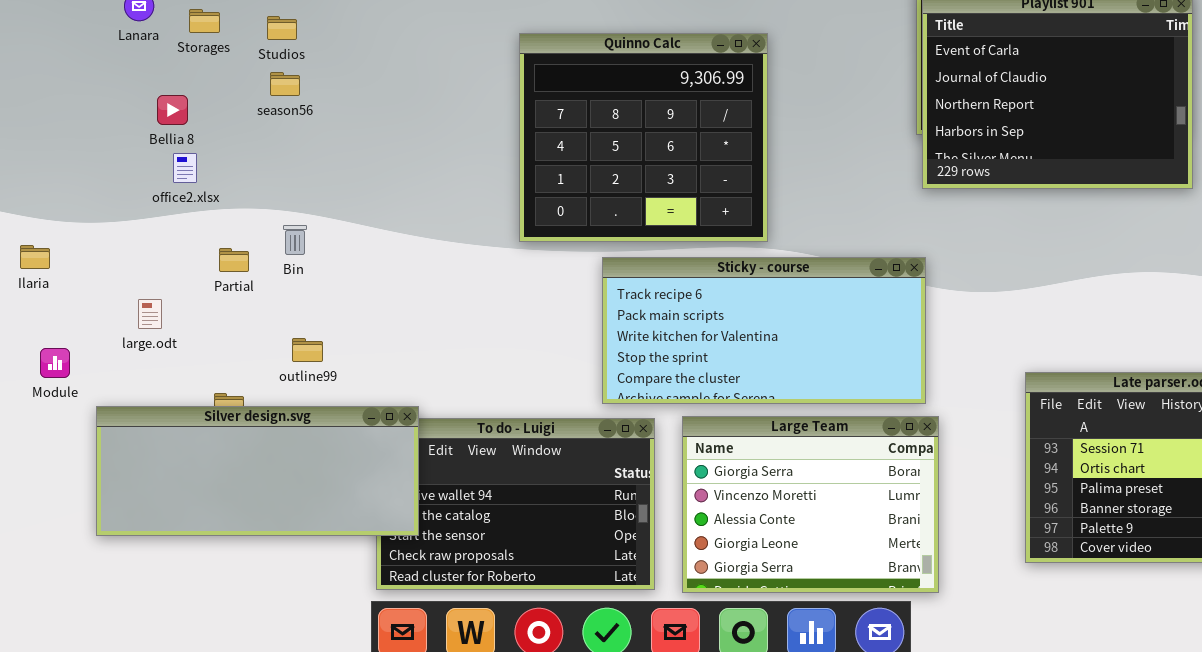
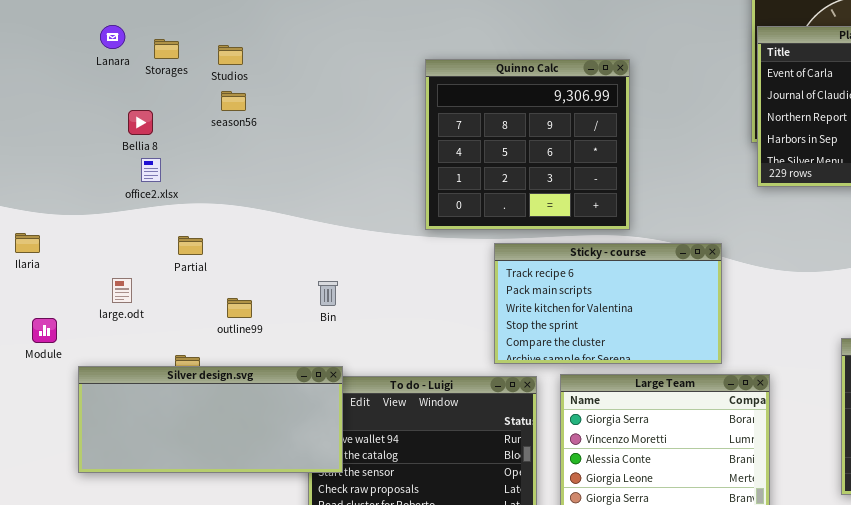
Bin: [283,225,307,255] -> [318,281,338,306], moved
Sticky - course: [602,257,926,404] -> [494,243,722,364], resized
outline99: [292,338,323,362] -> [227,298,252,318], moved

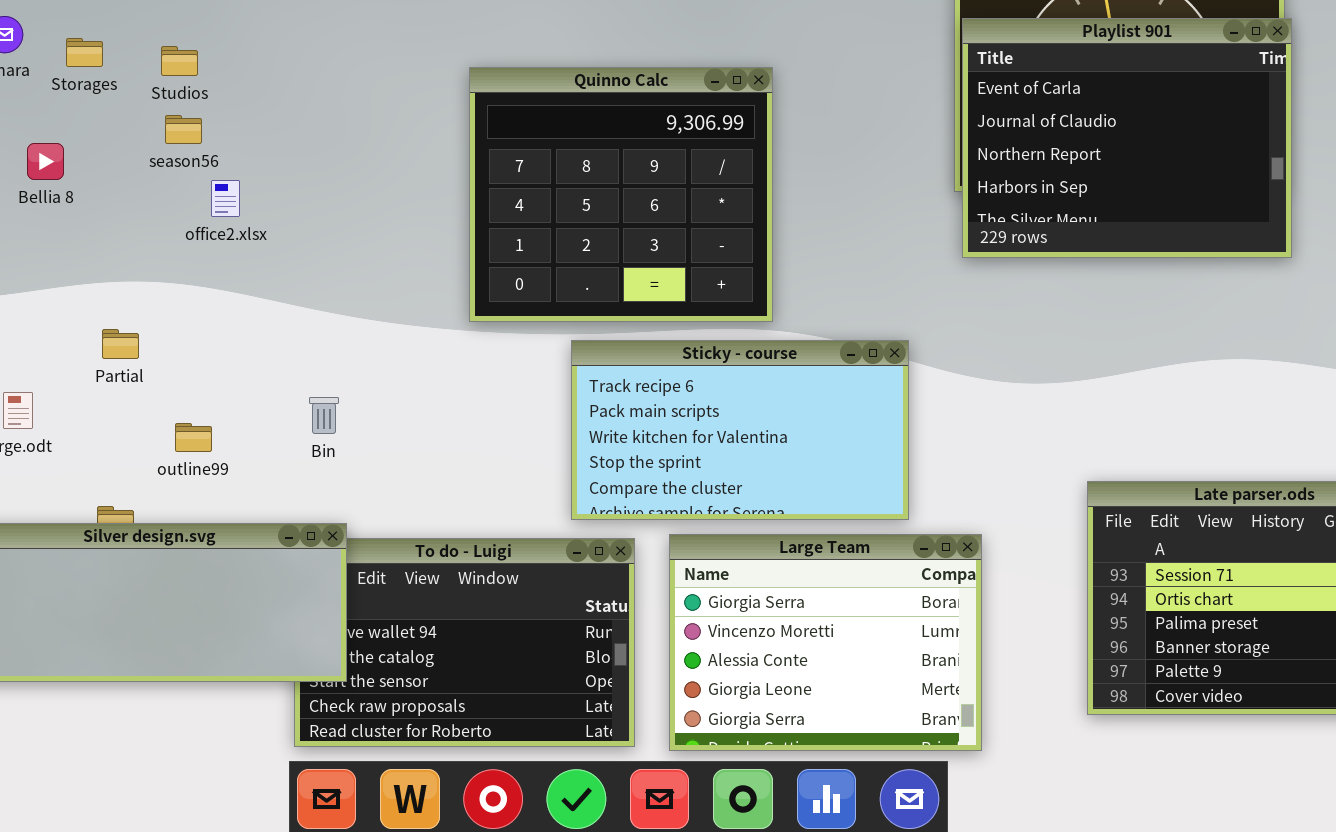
office2.xlsx: [141,158,161,182] -> [211,180,240,217], moved

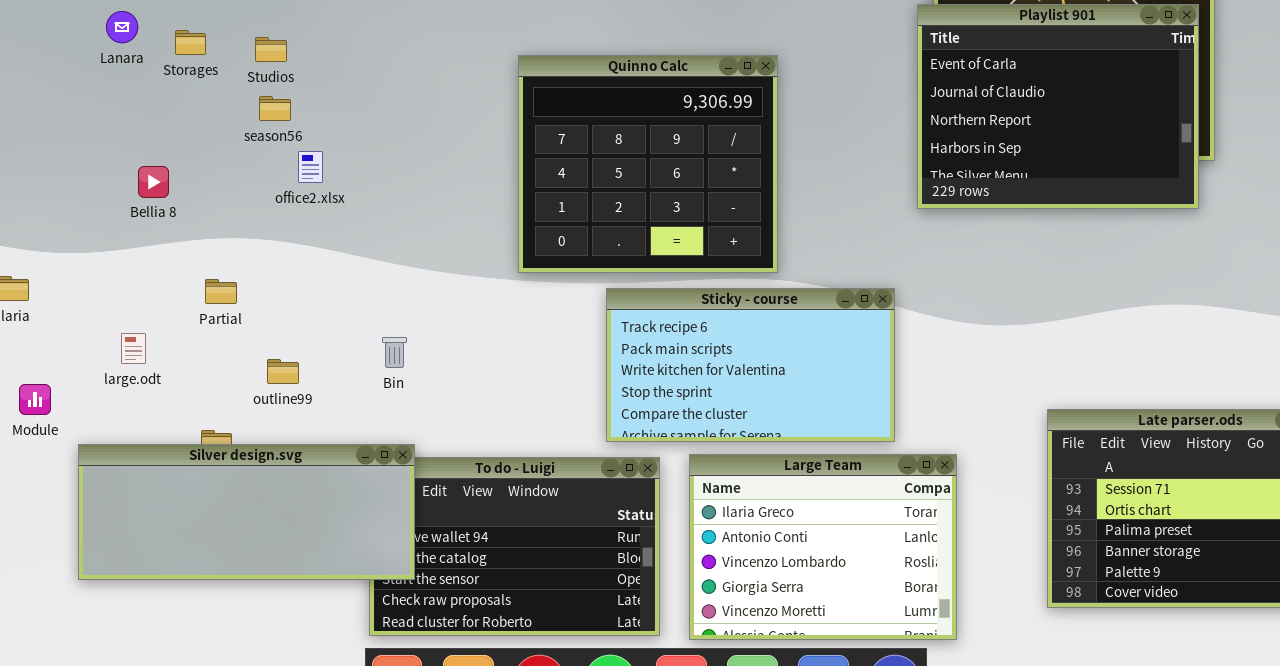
Playlist 901: [962,18,1292,258] -> [917,4,1199,209], moved
Bellia 8: [27,143,64,180] -> [138,166,169,198], moved
Large Team: [669,534,982,751] -> [689,454,957,640], scrolled up 3 rows

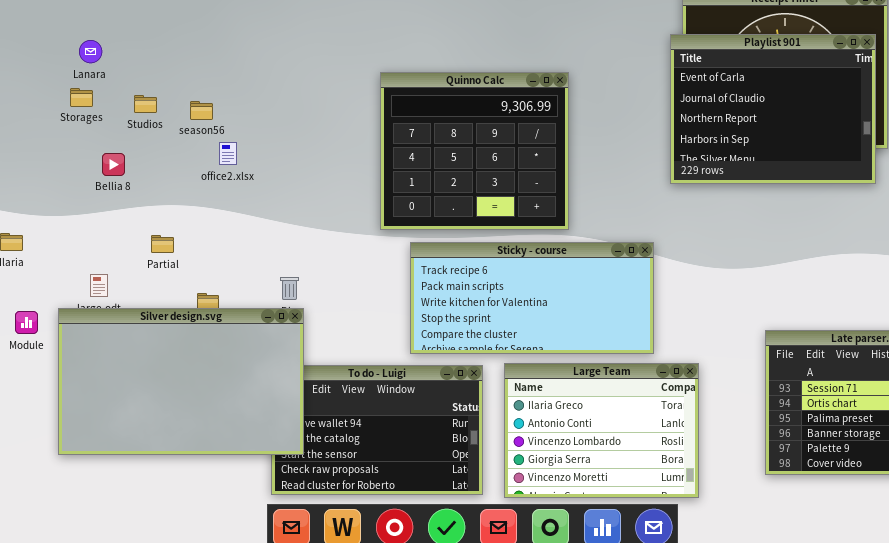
Storages: [175,30,206,55] -> [70,88,93,107], moved
Studios: [255,37,287,62] -> [134,95,157,113], moved
Sticky - course: [606,288,895,442] -> [410,242,654,354], resized
Silver design.svg: [78,444,415,580] -> [58,308,304,455], resized

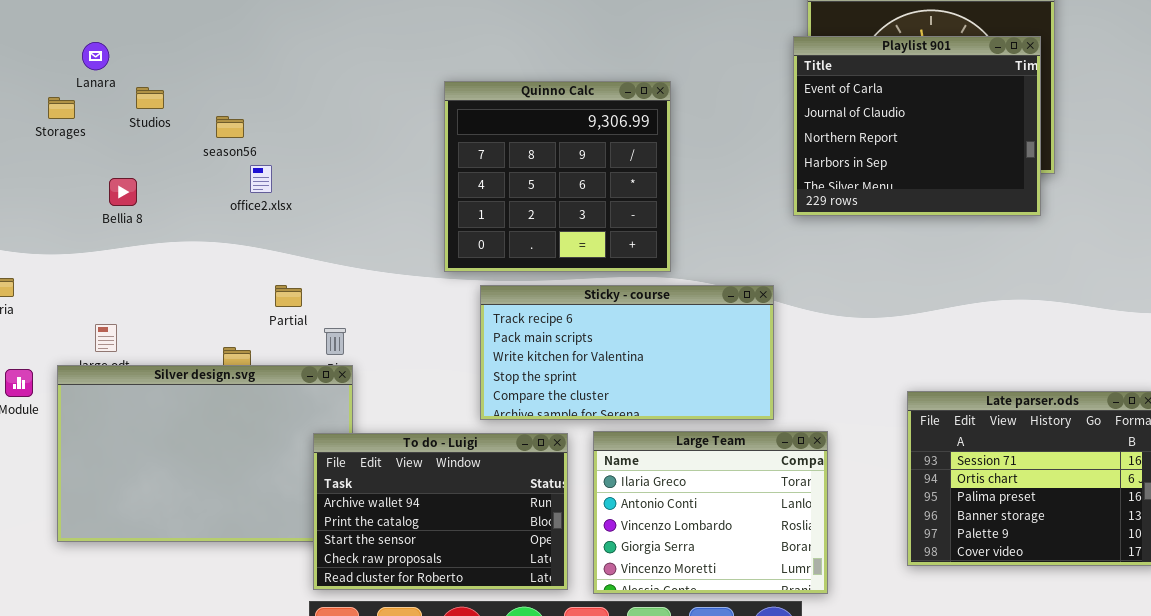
Storages: [70,88,93,107] -> [48,97,75,119], moved
Studios: [134,95,157,113] -> [136,87,164,109], moved
Partial: [151,235,174,253] -> [275,285,302,307], moved
To do - Luigi: [271,365,483,495] -> [313,433,568,590], raised

